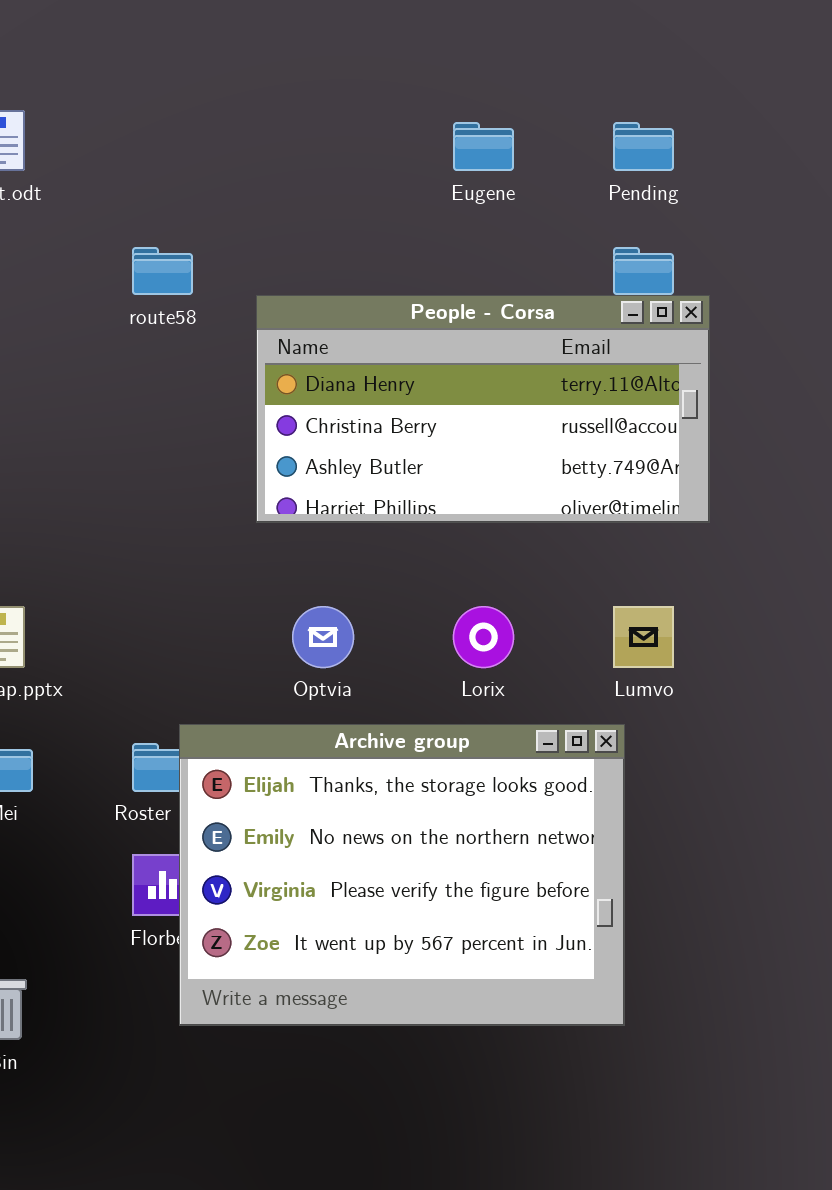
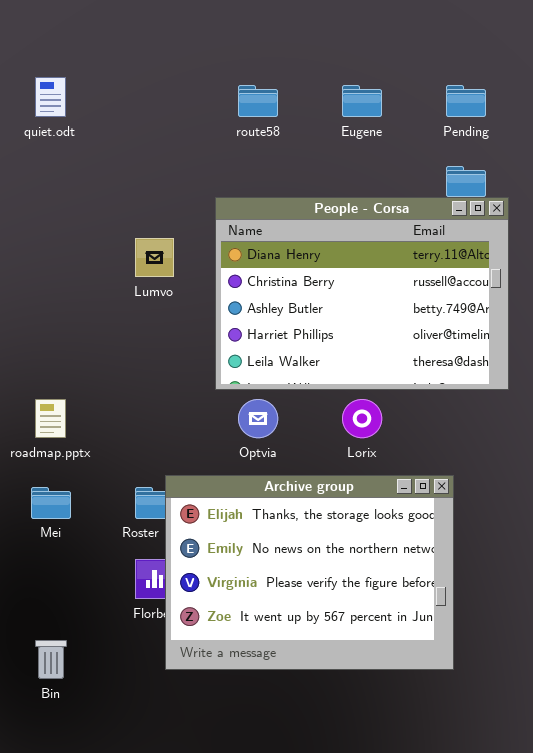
route58: [132,247,193,295] -> [238,85,278,117], moved
People - Corsa: [256,295,710,523] -> [215,197,509,390], resized
Lumvo: [613,606,674,668] -> [135,238,174,277], moved

